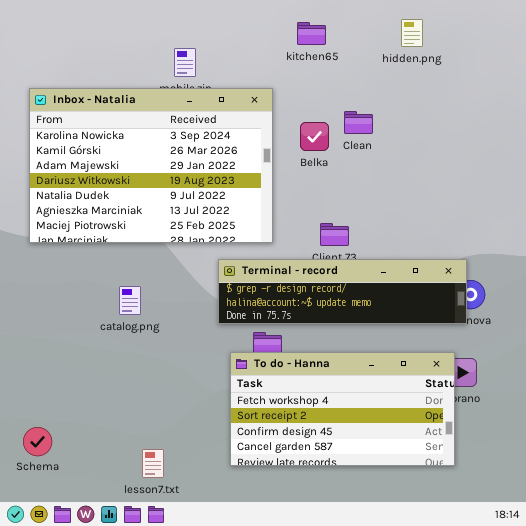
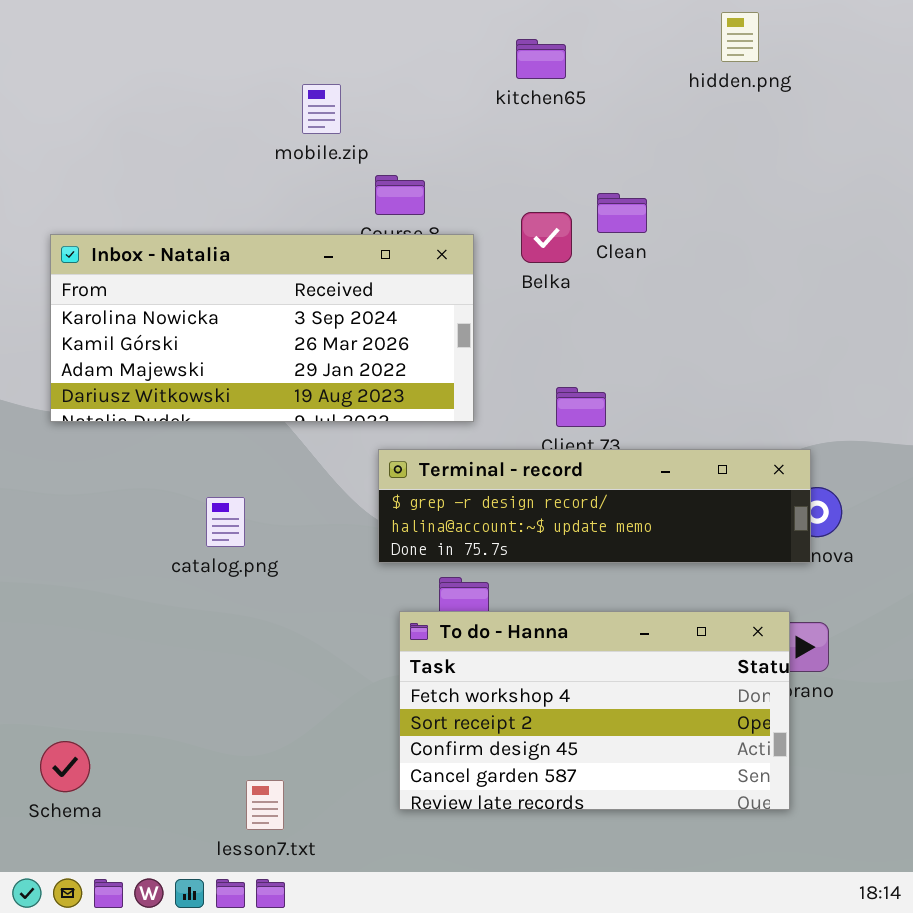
hidden.png: [401,19,423,47] -> [721,12,759,62], moved
Inbox - Natalia: [29,88,273,243] -> [50,234,474,422], resized

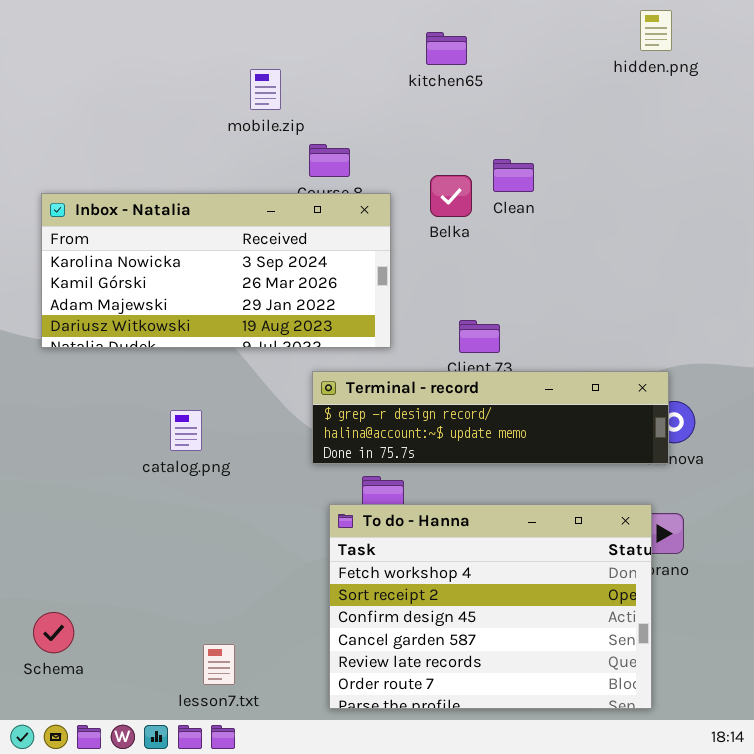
hidden.png: [721,12,759,62] -> [640,10,672,51], moved
To do - Hanna: [399,611,790,810] -> [329,504,652,709], resized

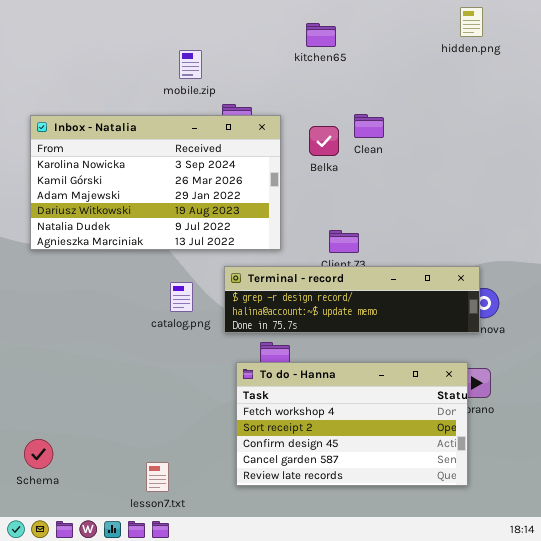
Inbox - Natalia: [41,193,391,348] -> [30,115,281,250], resized
catalog.png: [170,410,202,451] -> [170,282,193,312], moved
To do - Hanna: [329,504,652,709] -> [236,362,468,486], resized

